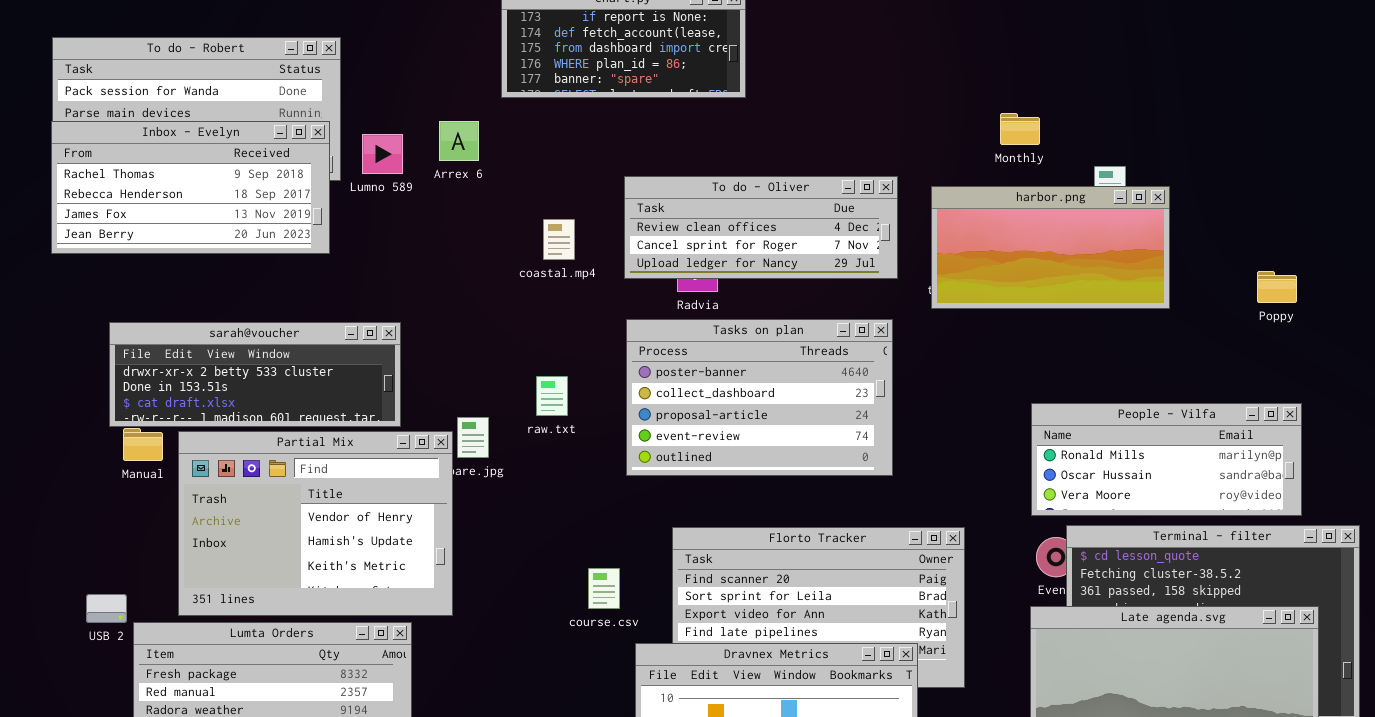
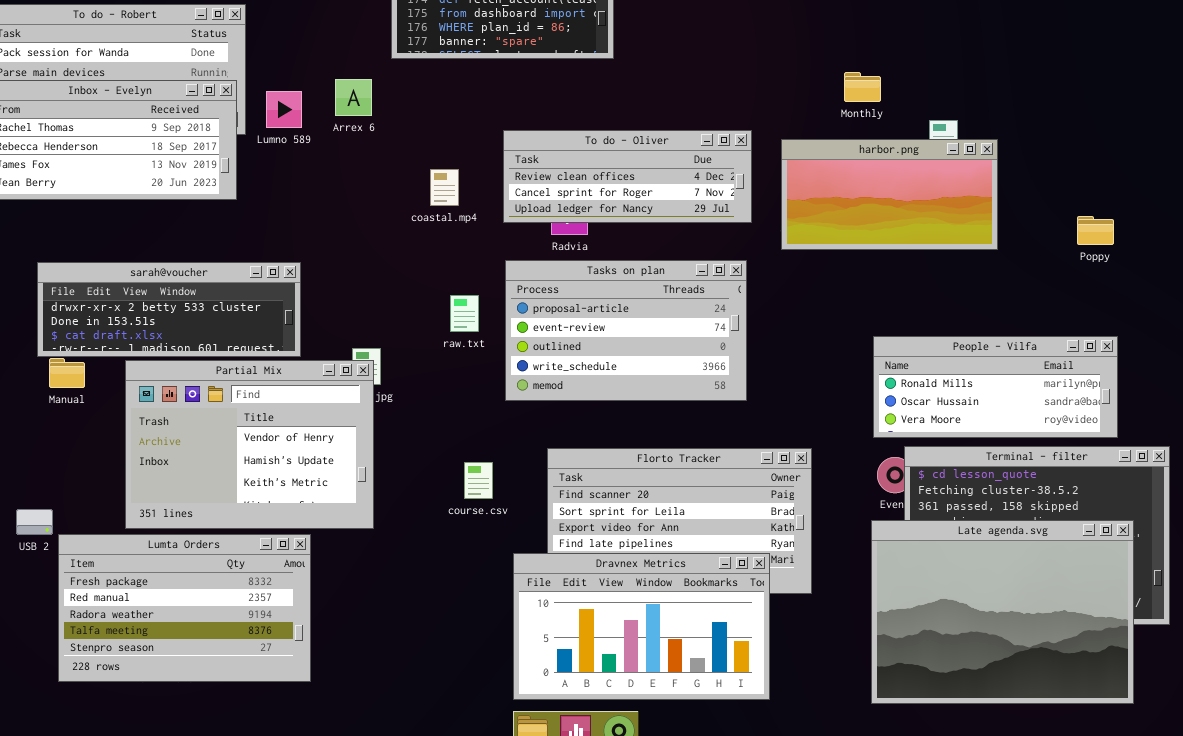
Tasks on plan: [626,319,893,476] -> [505,260,747,401], scrolled down 2 rows
raw.txt: [536,376,568,416] -> [450,295,479,332], moved
Partial Mix: [178,431,453,616] -> [125,360,374,529], moved
course.csv: [588,568,620,609] -> [464,462,493,499], moved

